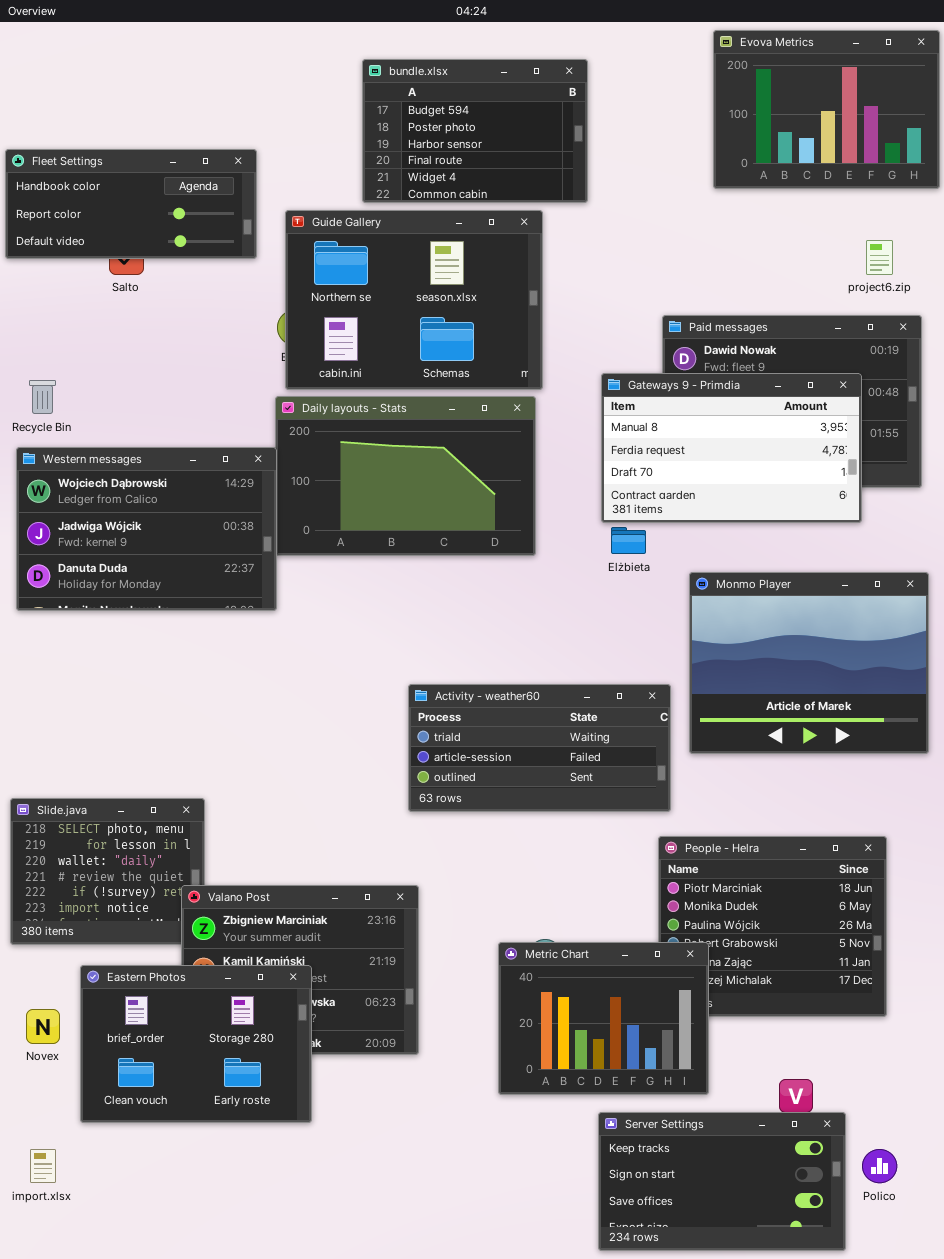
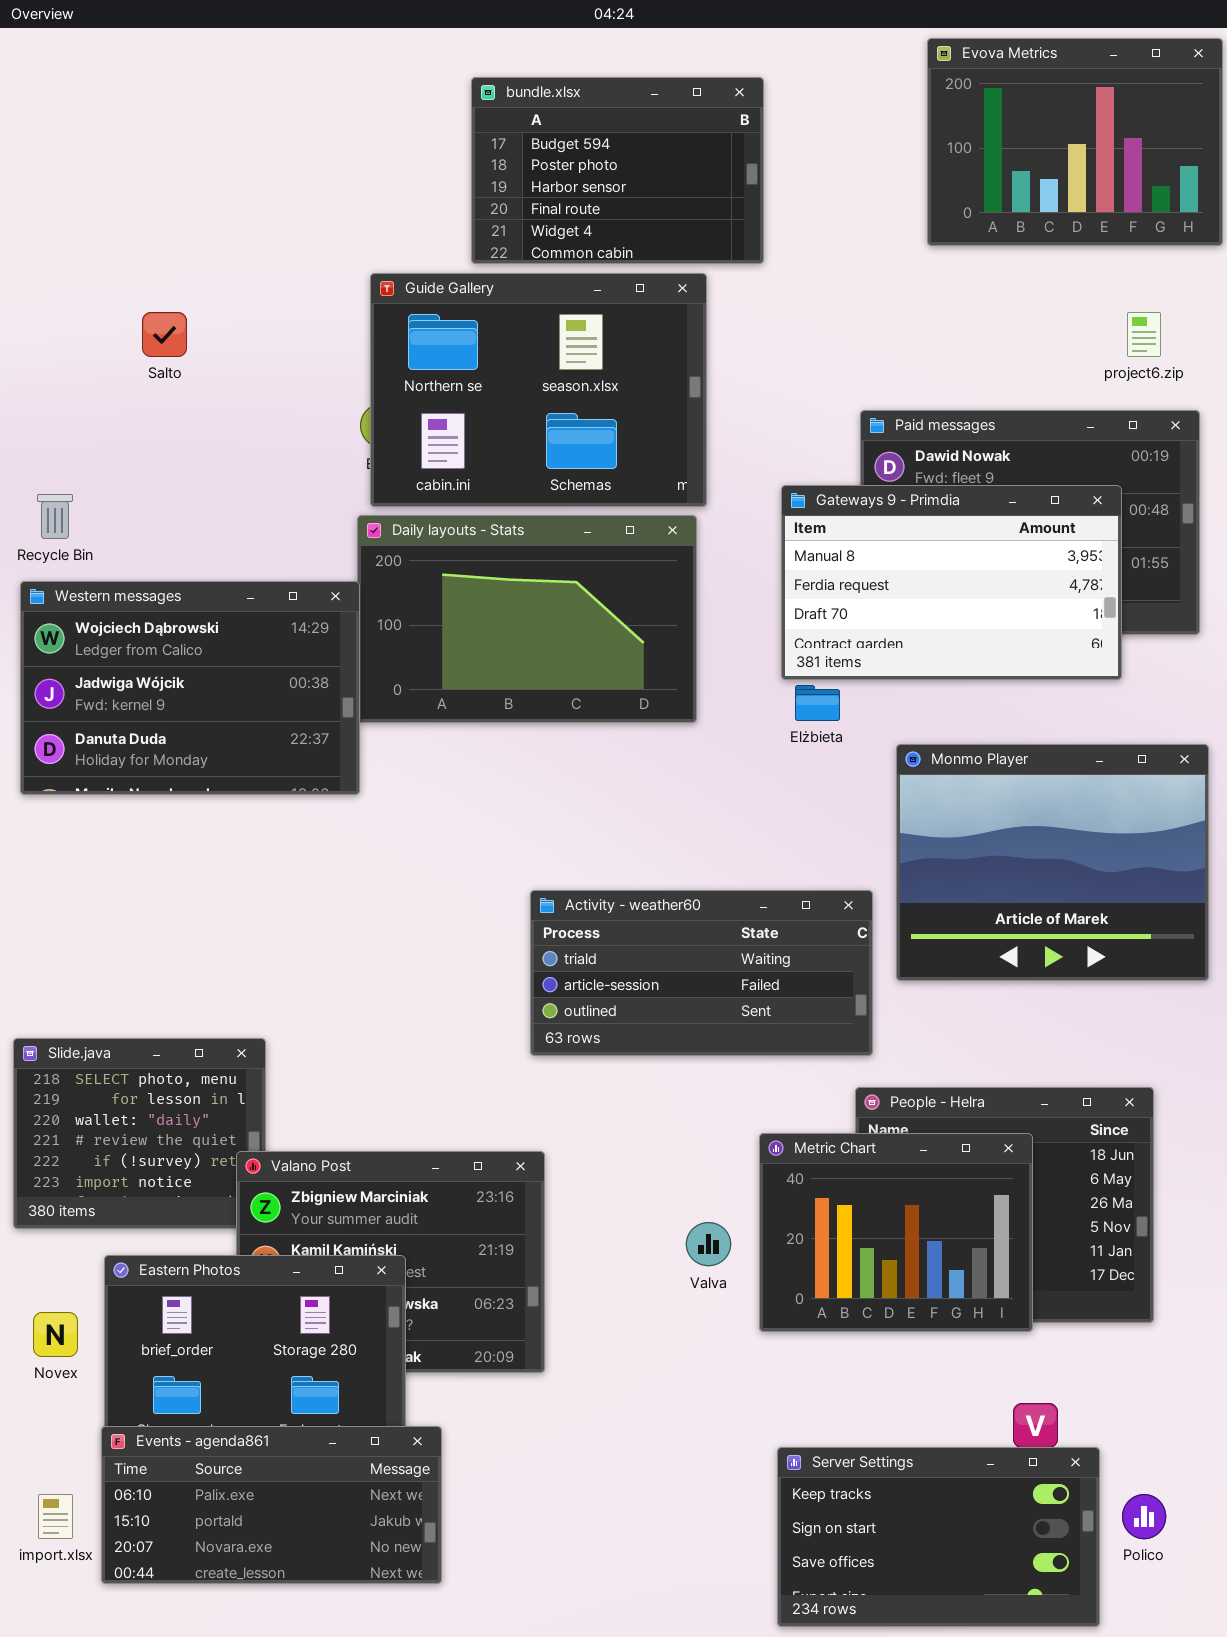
Fleet Settings: [5,149,257,259] -> none, closed
Metric Chart: [498,942,709,1095] -> [759,1133,1033,1332], moved
Events - agenda861: none -> [101,1426,442,1584], opened

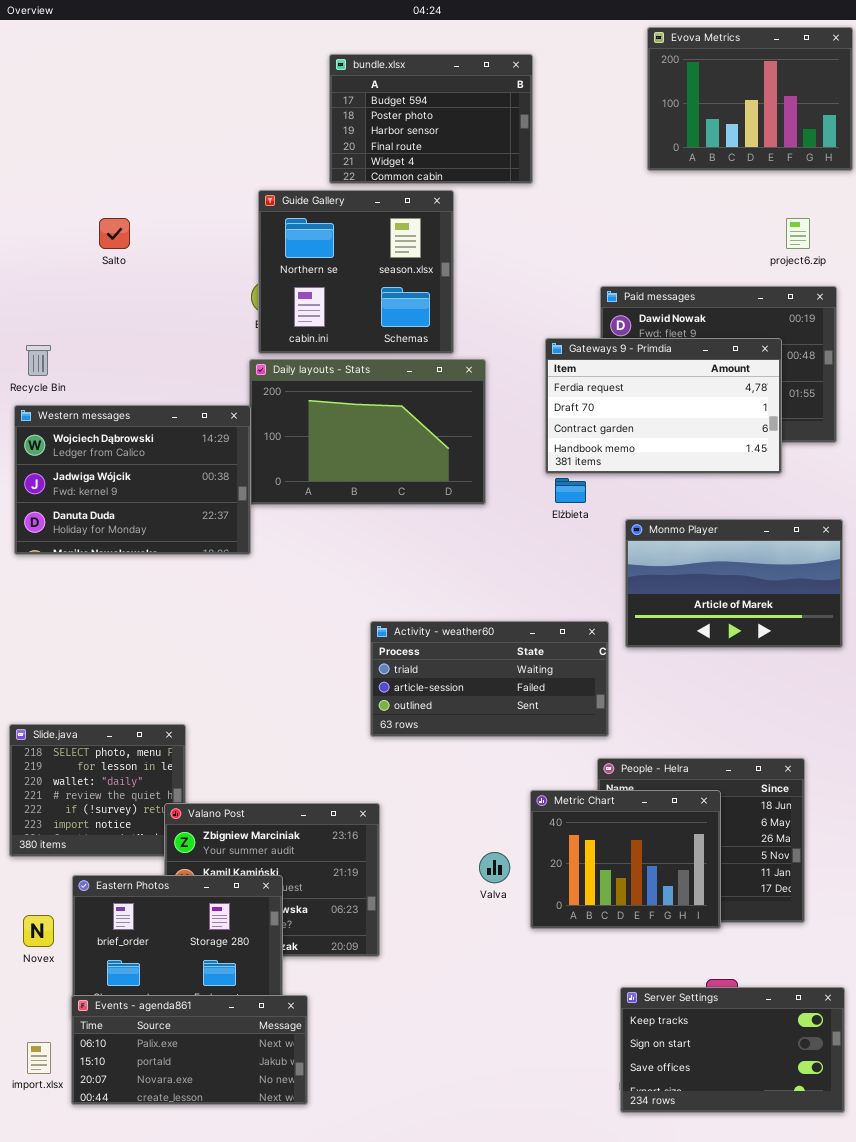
Guide Gallery: [370,273,707,507] -> [258,190,454,354], resized
Gateways 9 - Primdia: [781,485,1122,680] -> [545,338,782,474], scrolled down 1 row
Monmo Player: [896,744,1209,981] -> [625,519,843,648], resized
Server Settings: [777,1447,1100,1627] -> [620,987,845,1113], moved

